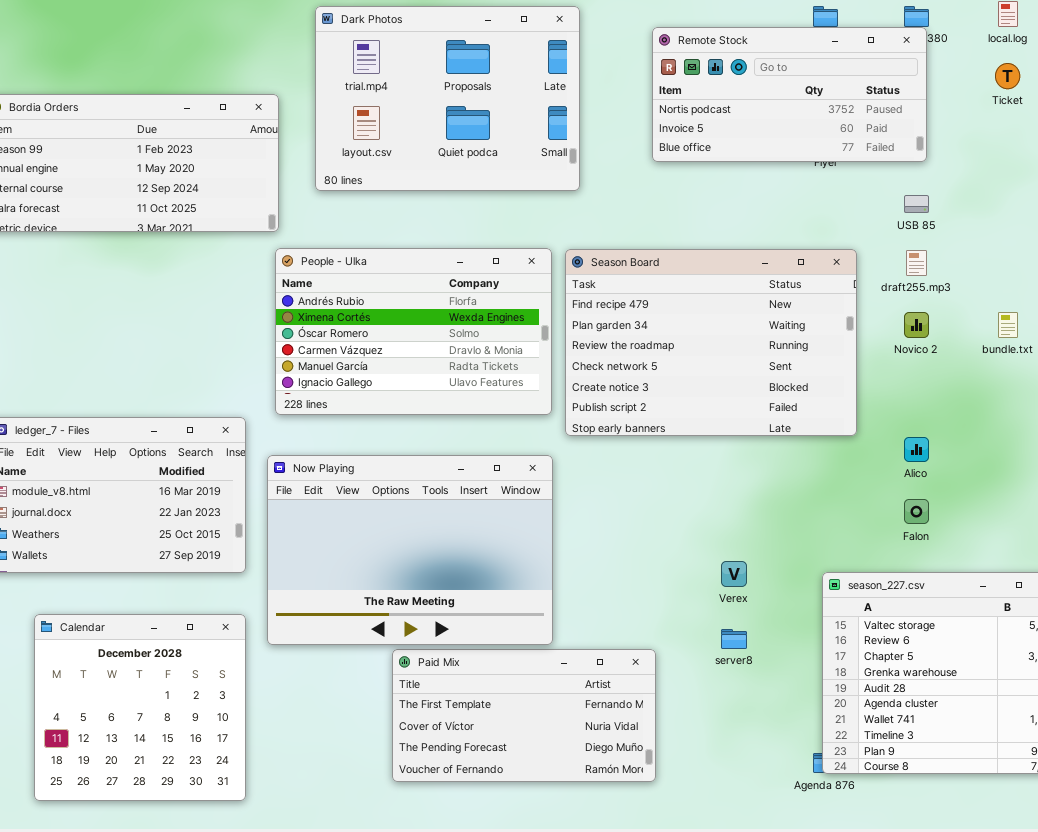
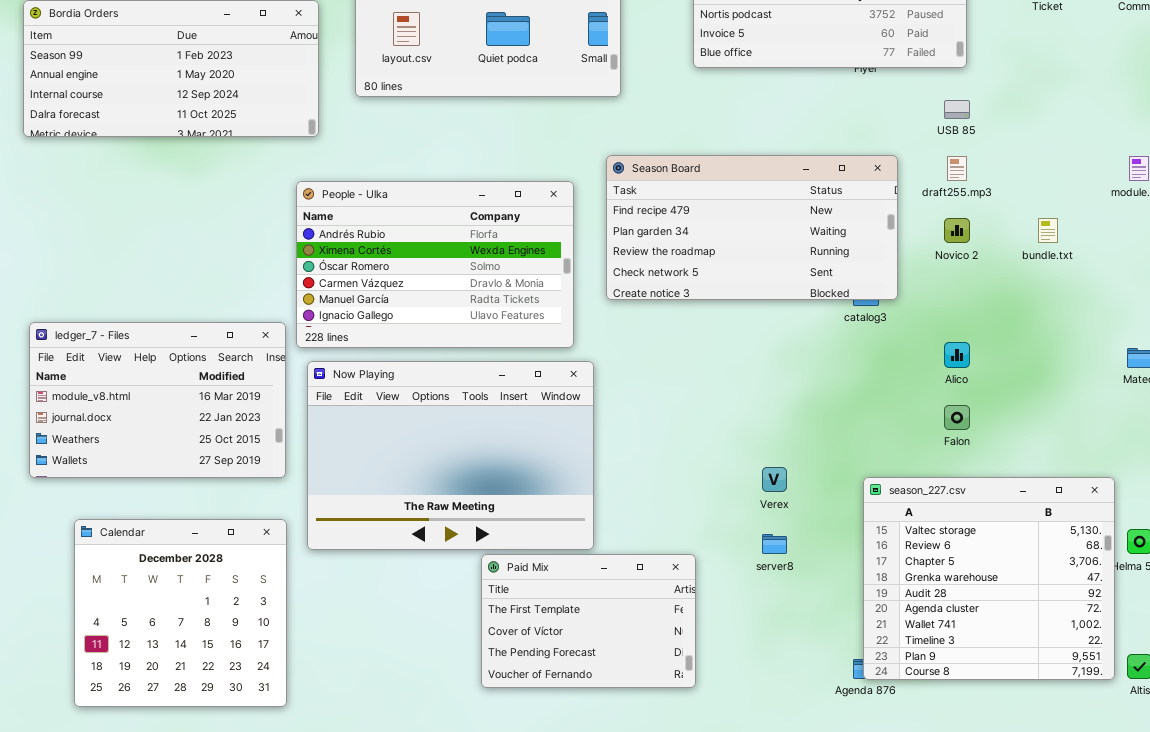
People - Ulka: [275,248,552,415] -> [296,181,574,348], moved
Season Board: [565,249,857,436] -> [606,155,898,300], resized
Paid Mix: [392,649,656,782] -> [481,554,696,688], resized

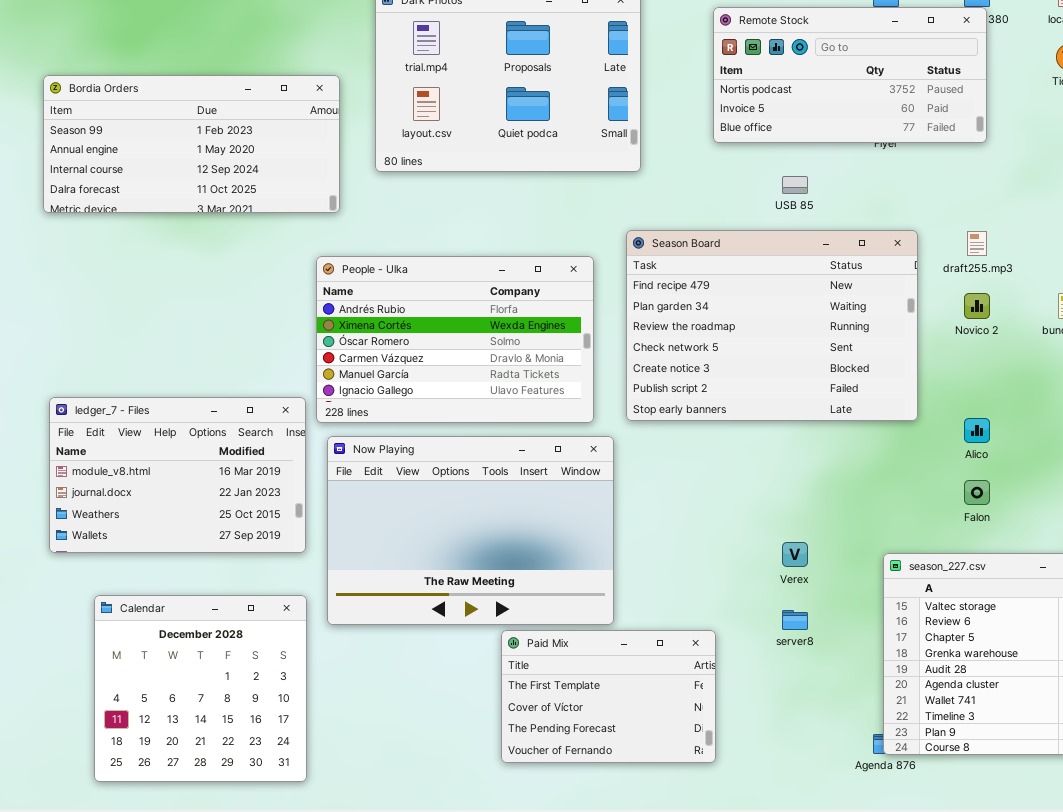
USB 85: [944,100,970,119] -> [782,176,808,194], moved
Season Board: [606,155,898,300] -> [626,230,918,421], resized

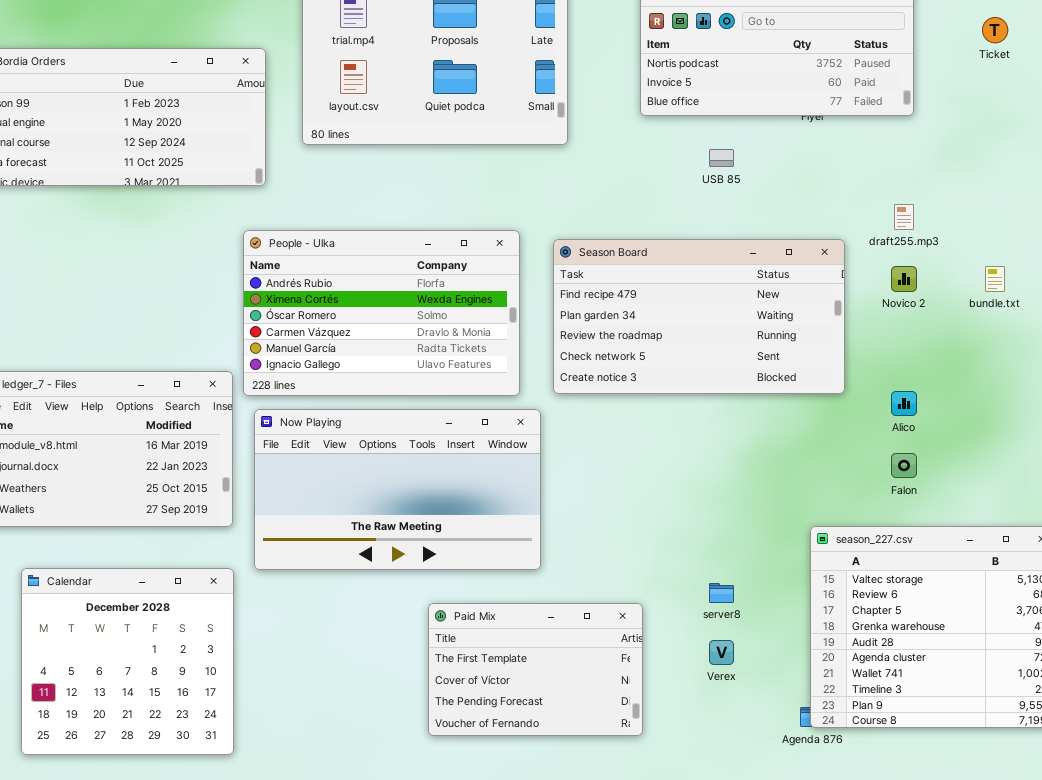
Season Board: [626,230,918,421] -> [553,239,845,394], resized
Now Playing: [327,436,614,625] -> [254,409,541,570], resized
Verex: [782,542,808,567] -> [709,640,734,665], moved

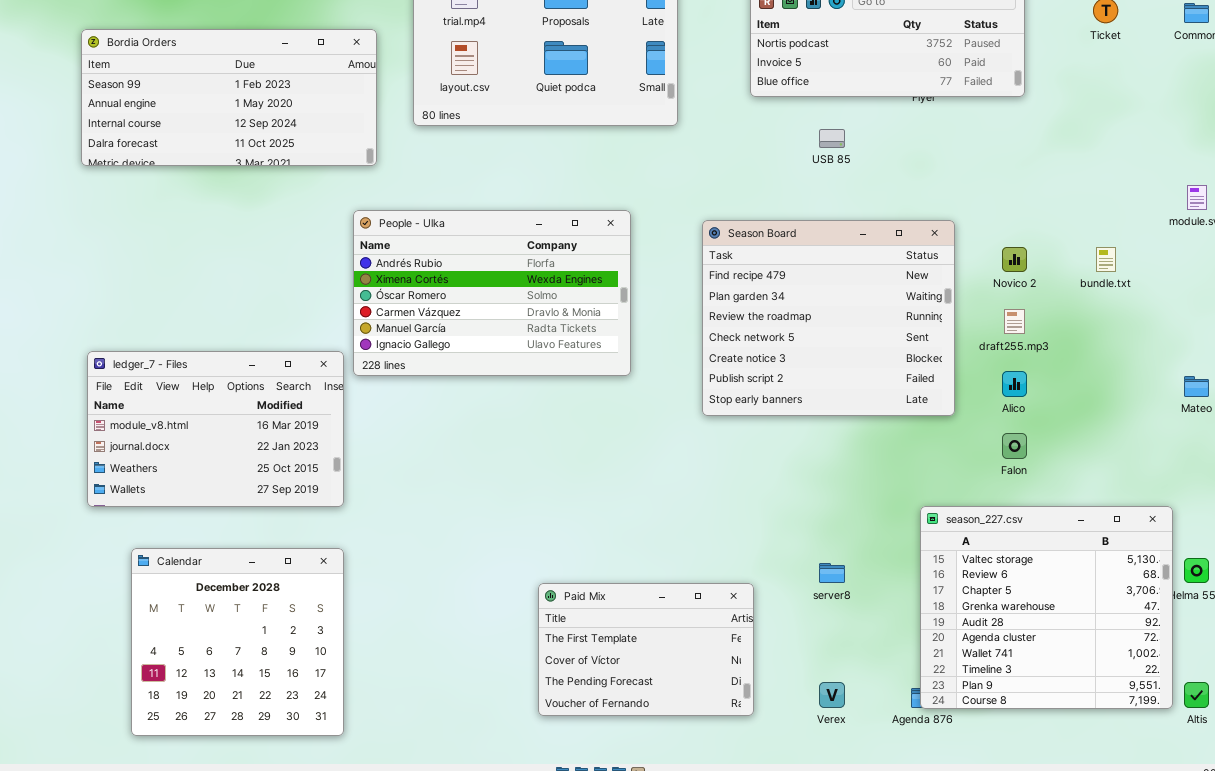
draft255.mp3: [894,204,914,230] -> [1004,309,1025,334], moved
Season Board: [553,239,845,394] -> [702,220,955,416], resized
Now Playing: [254,409,541,570] -> none, closed
Verex: [709,640,734,665] -> [819,682,845,708], moved

